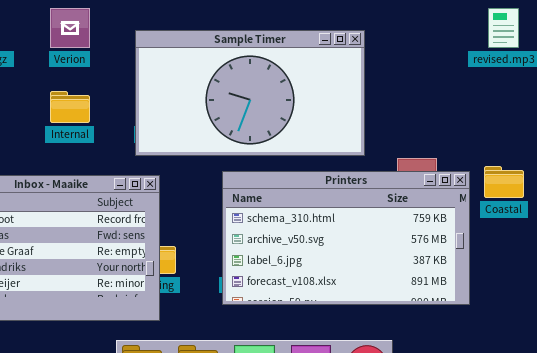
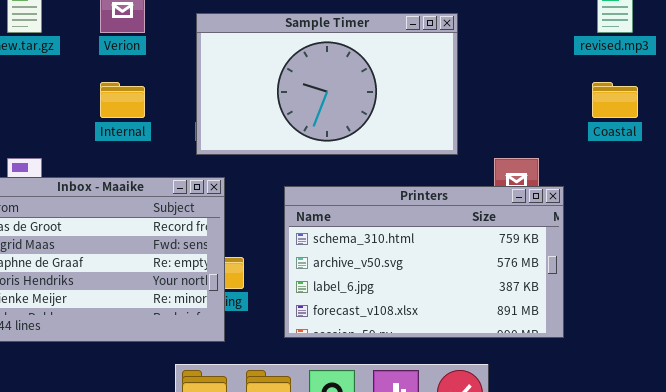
Coastal: [484,166,524,198] -> [592,82,638,118], moved
Printers: [222,171,470,305] -> [284,186,564,338], moved

